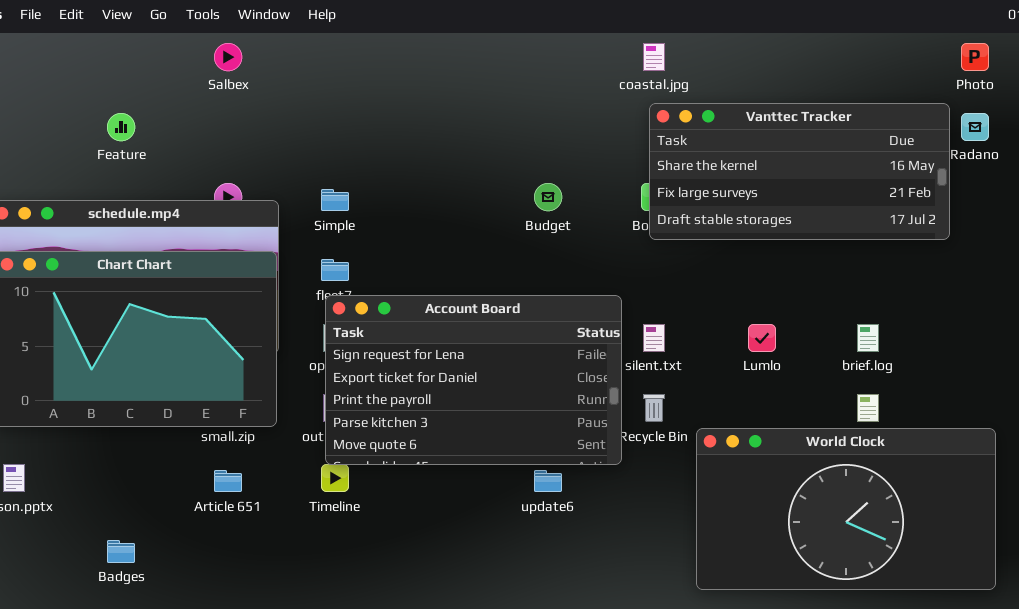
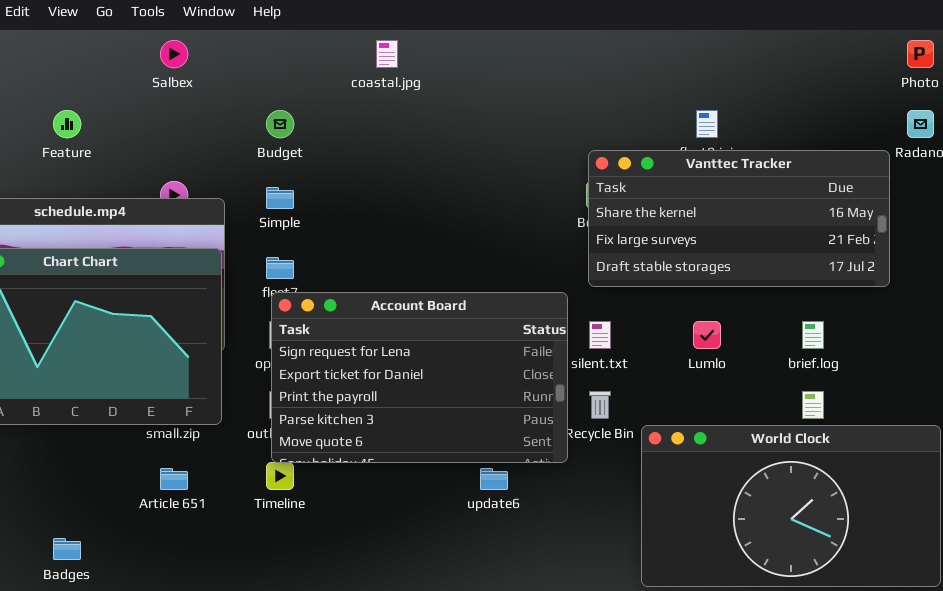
coastal.jpg: [643,43,665,71] -> [376,40,398,68], moved
Vanttec Tracker: [649,103,950,240] -> [588,150,890,287], moved
Budget: [534,183,562,211] -> [266,110,294,138], moved

